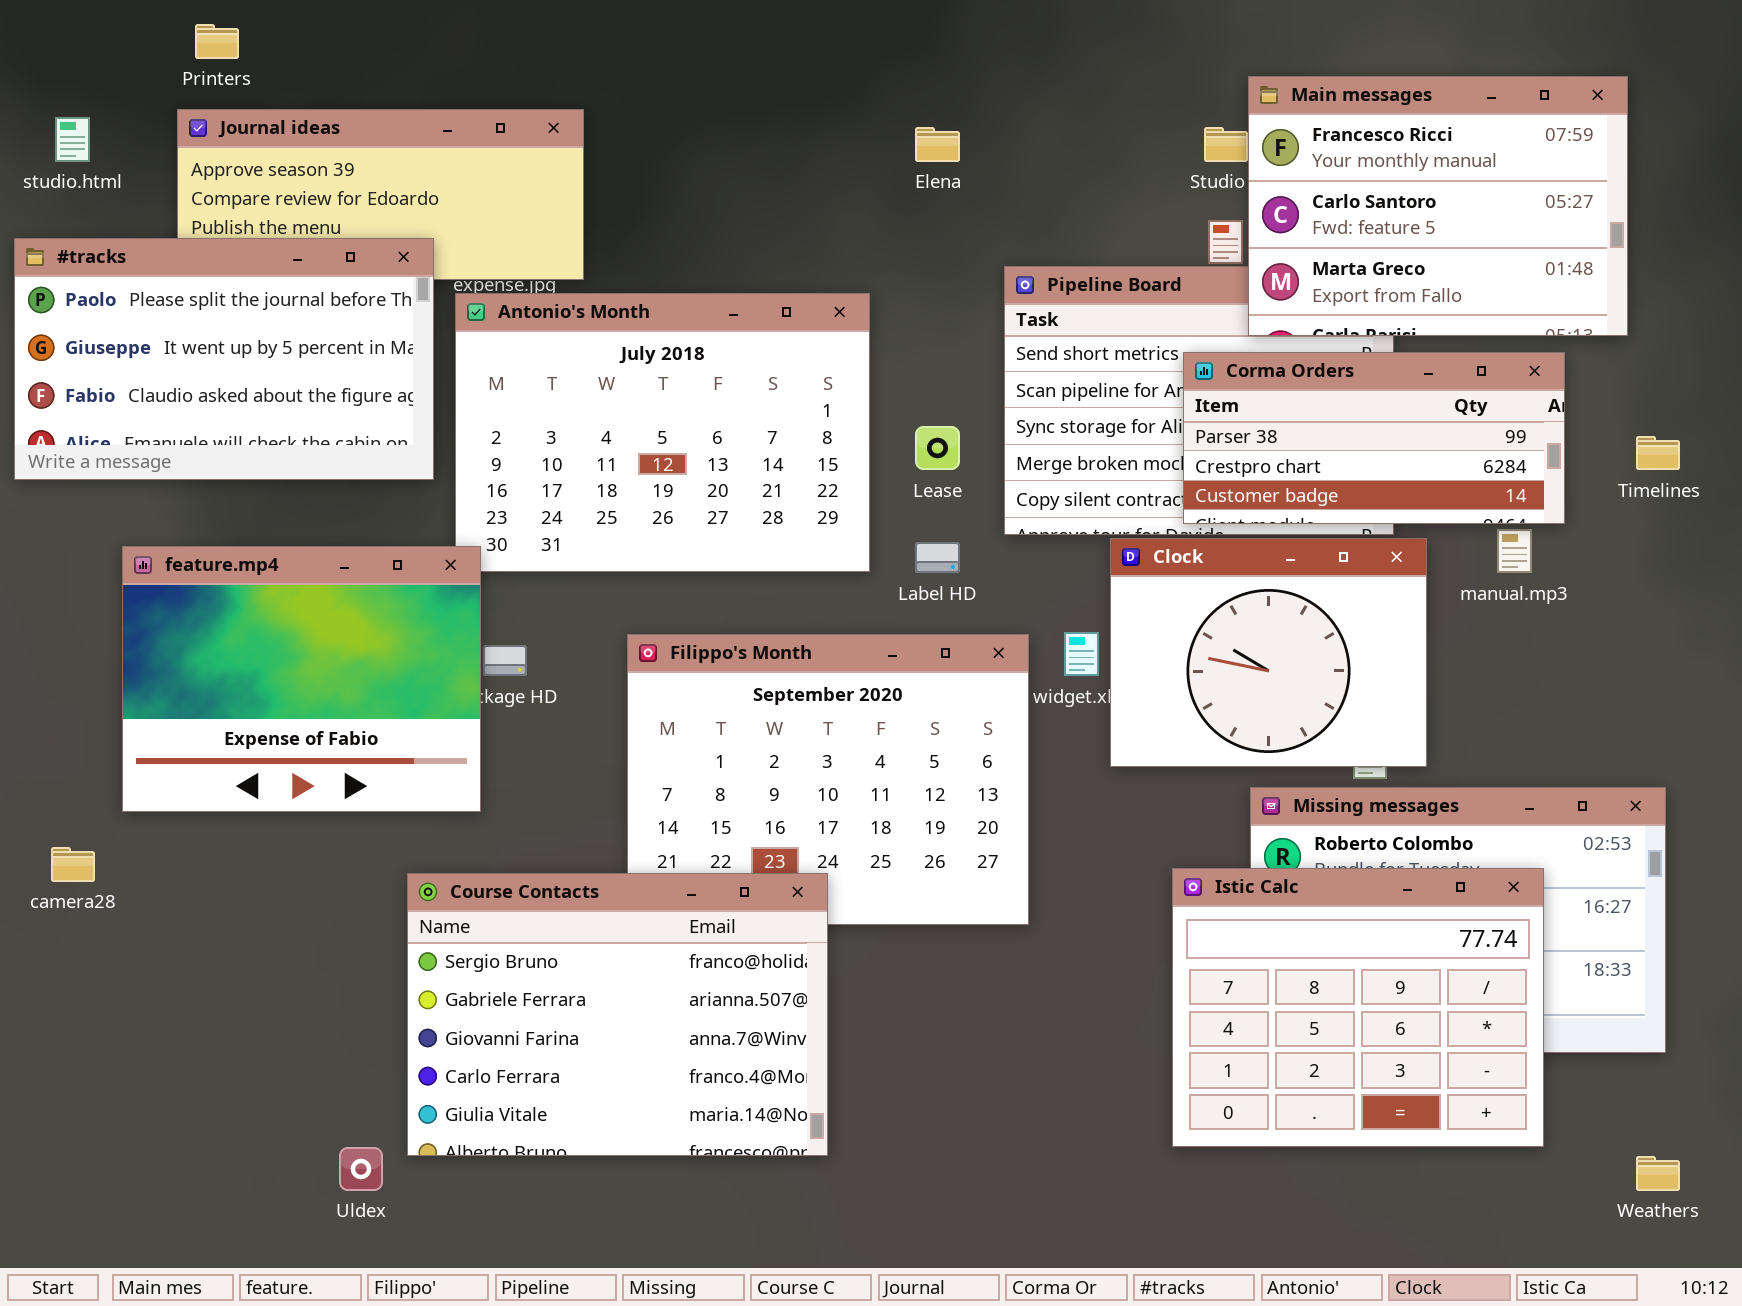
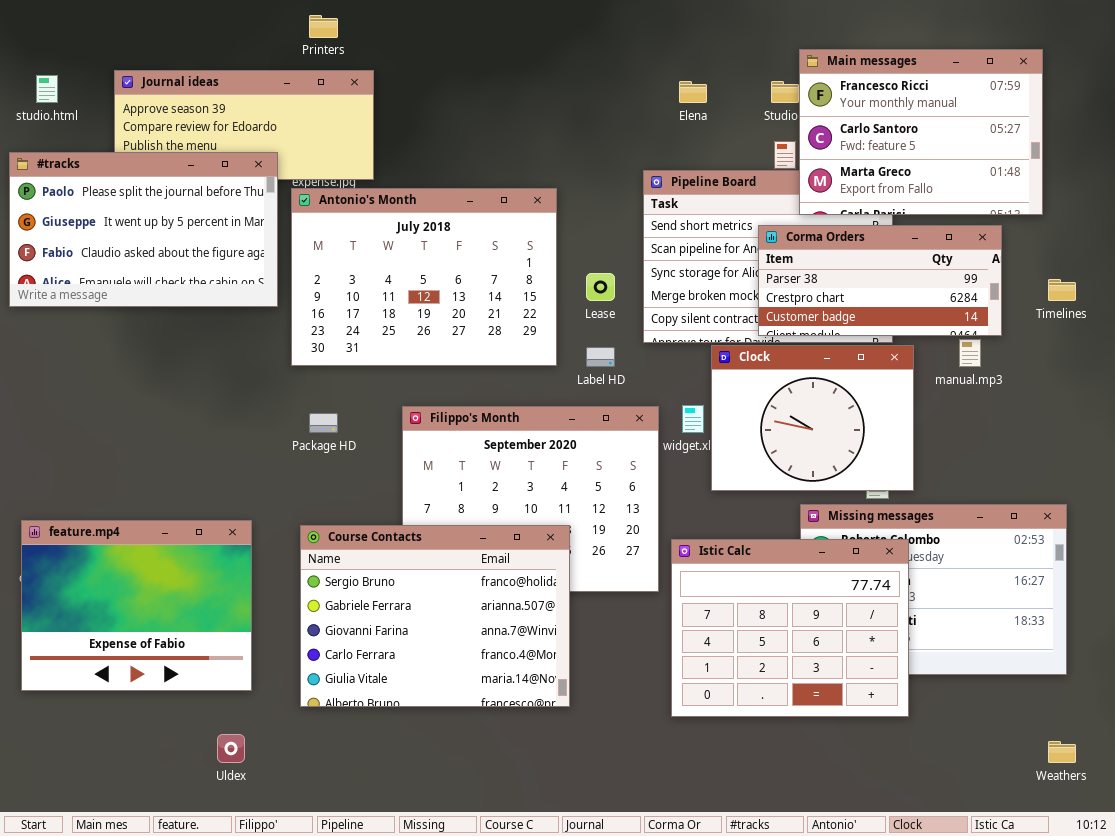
Printers: [195,24,239,59] -> [309,15,338,38], moved
Elena: [915,127,960,162] -> [679,81,707,103], moved
feature.mp4: [122,546,481,812] -> [21,520,252,691], moved
Istic Calc: [1172,868,1544,1147] -> [671,539,909,717], moved
Course Contacts: [407,873,828,1156] -> [300,525,570,707], moved

